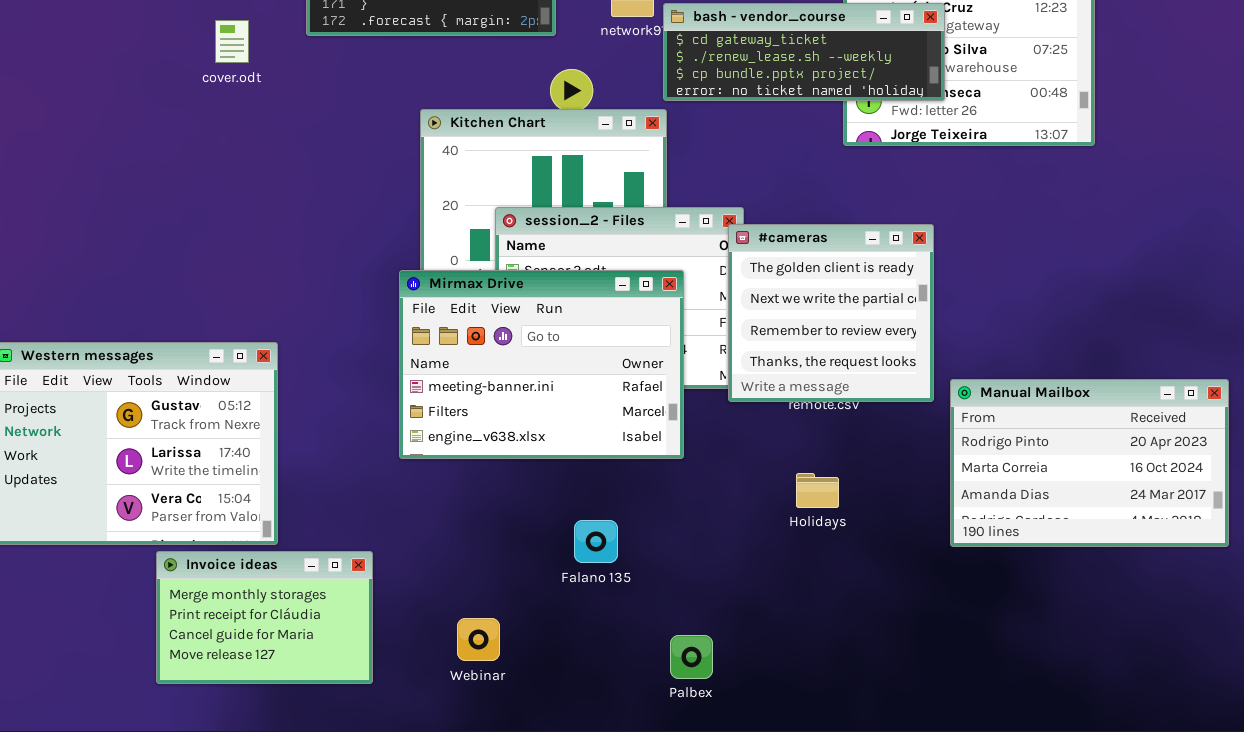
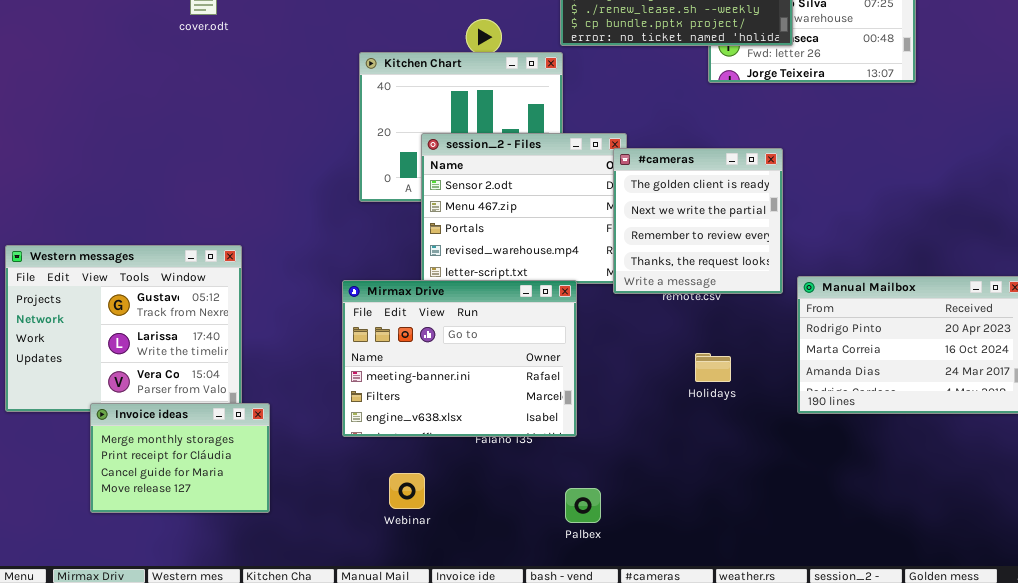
Mirmax Drive: [399,270,684,459] -> [342,280,577,437], moved
Holidays: [796,473,839,508] -> [695,353,731,382], moved
Invoice ideas: [156,551,373,684] -> [90,403,270,513], moved

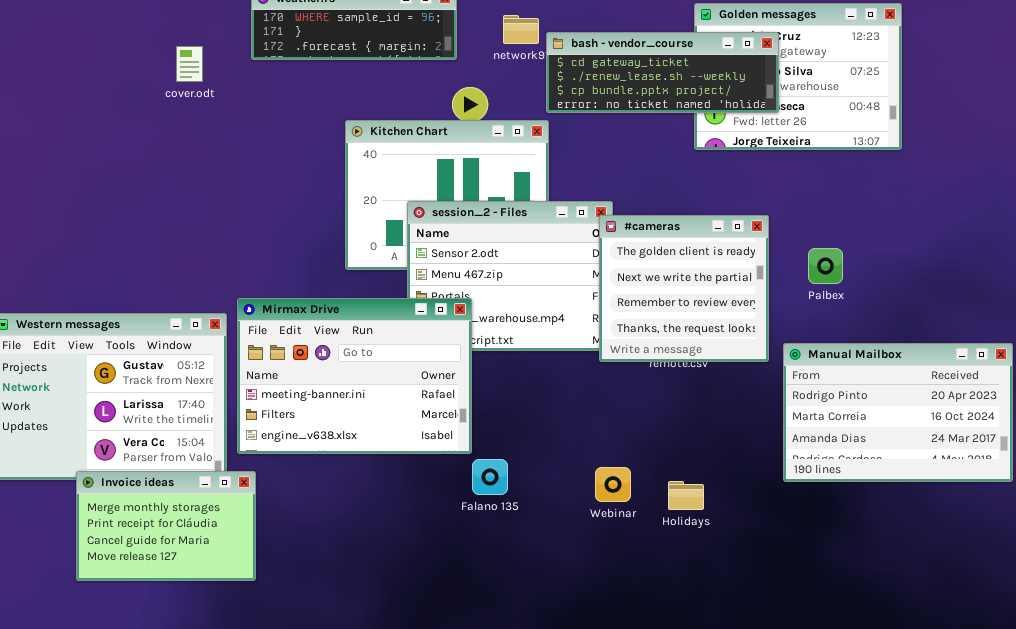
Mirmax Drive: [342,280,577,437] -> [237,298,472,454], moved
Holidays: [695,353,731,382] -> [668,481,704,510], moved
Webinar: [389,473,425,509] -> [595,467,631,502], moved
Palbex: [565,488,601,523] -> [808,248,843,284], moved

